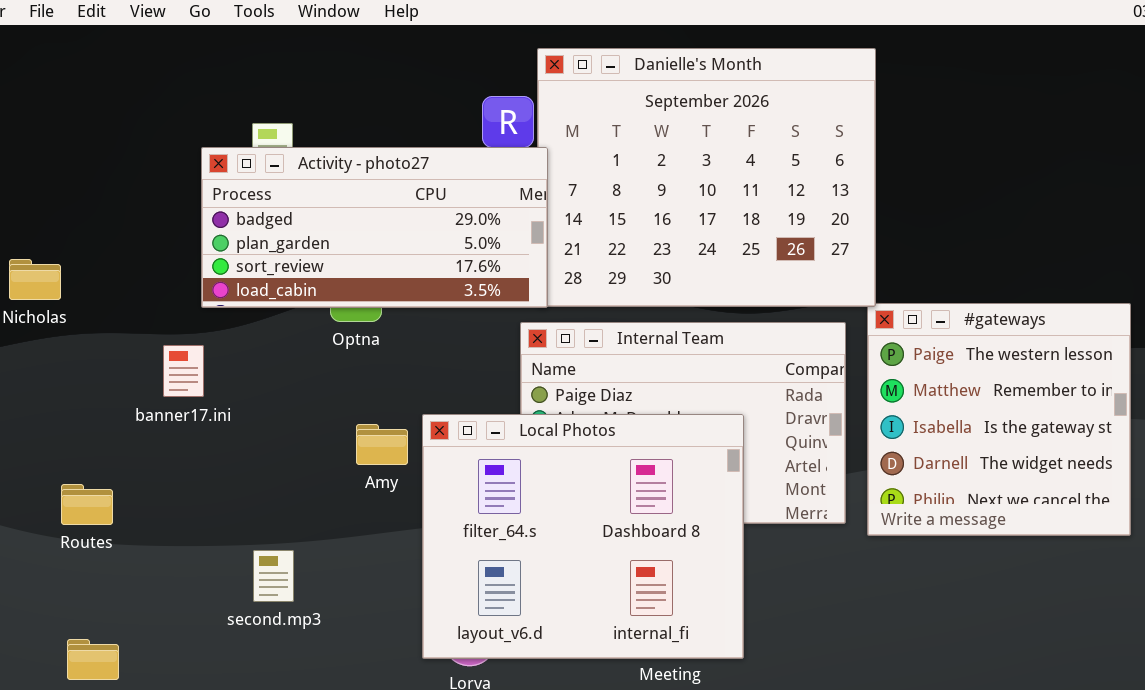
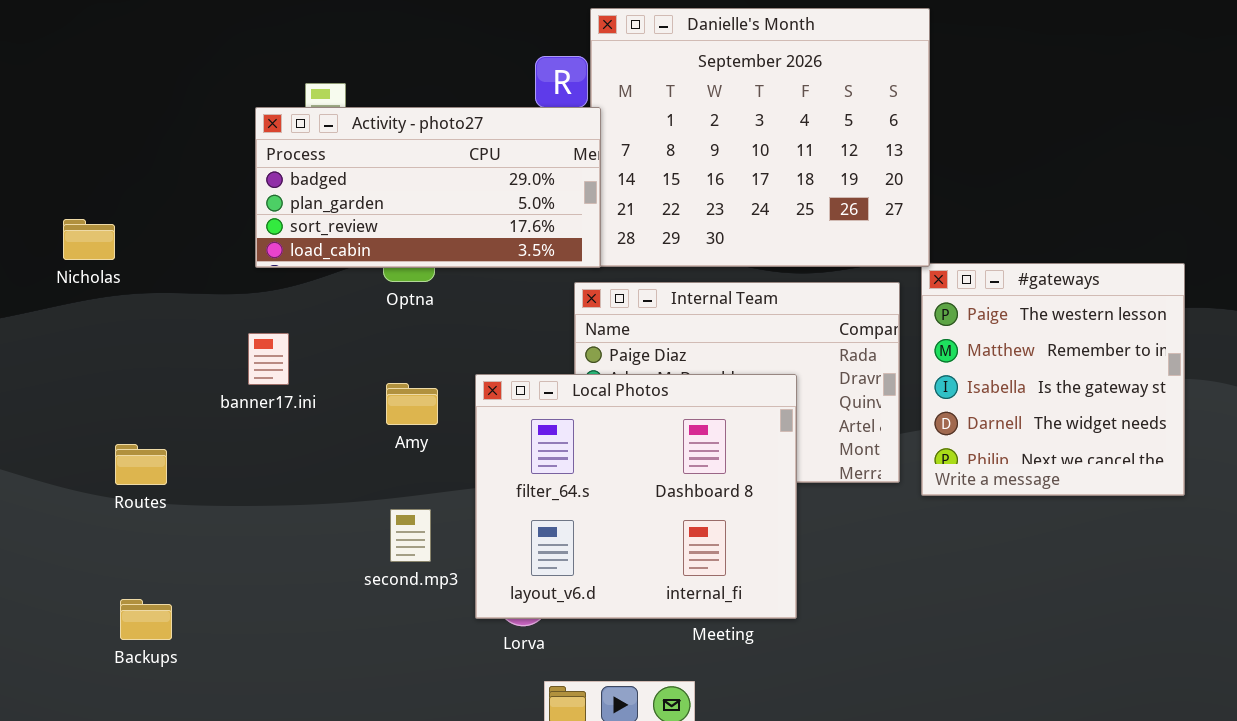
banner17.ini: [163,345,204,397] -> [248,333,289,385], moved
Amy: [356,424,408,465] -> [386,383,438,425], moved
second.mp3: [253,550,294,602] -> [390,509,431,562], moved

